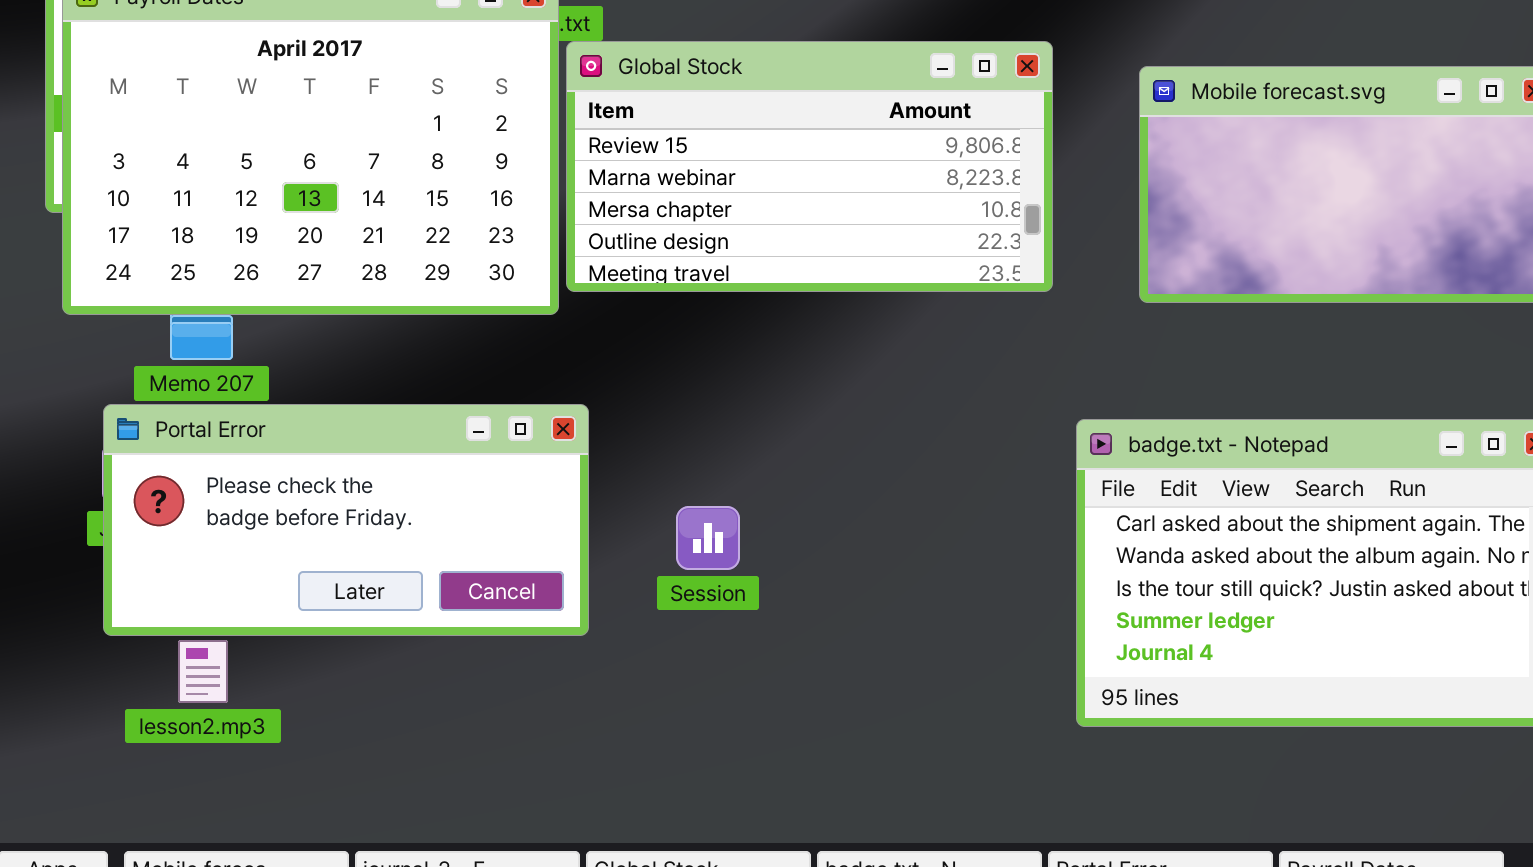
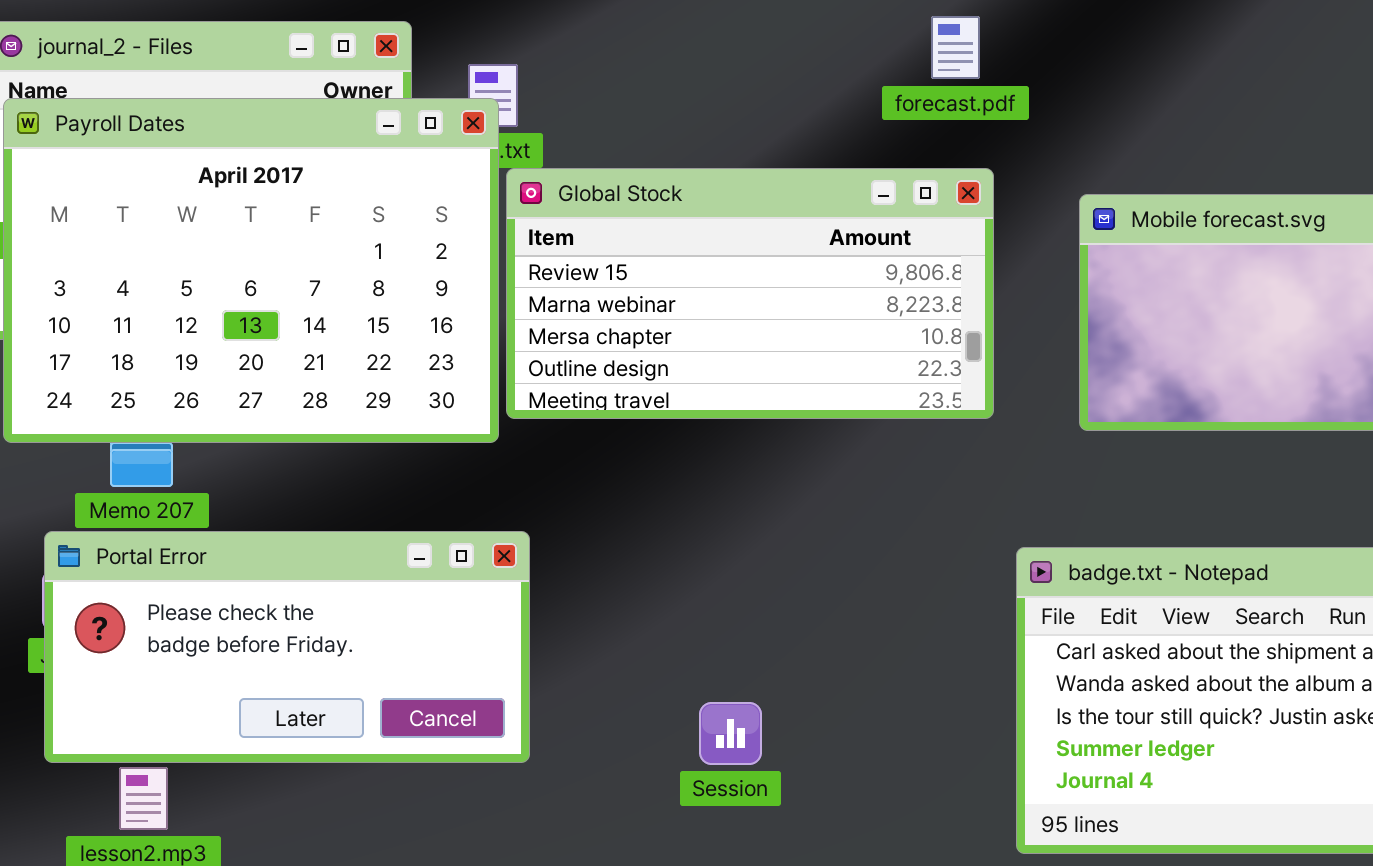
Session: [676,506,740,570] -> [699,702,762,765], moved

